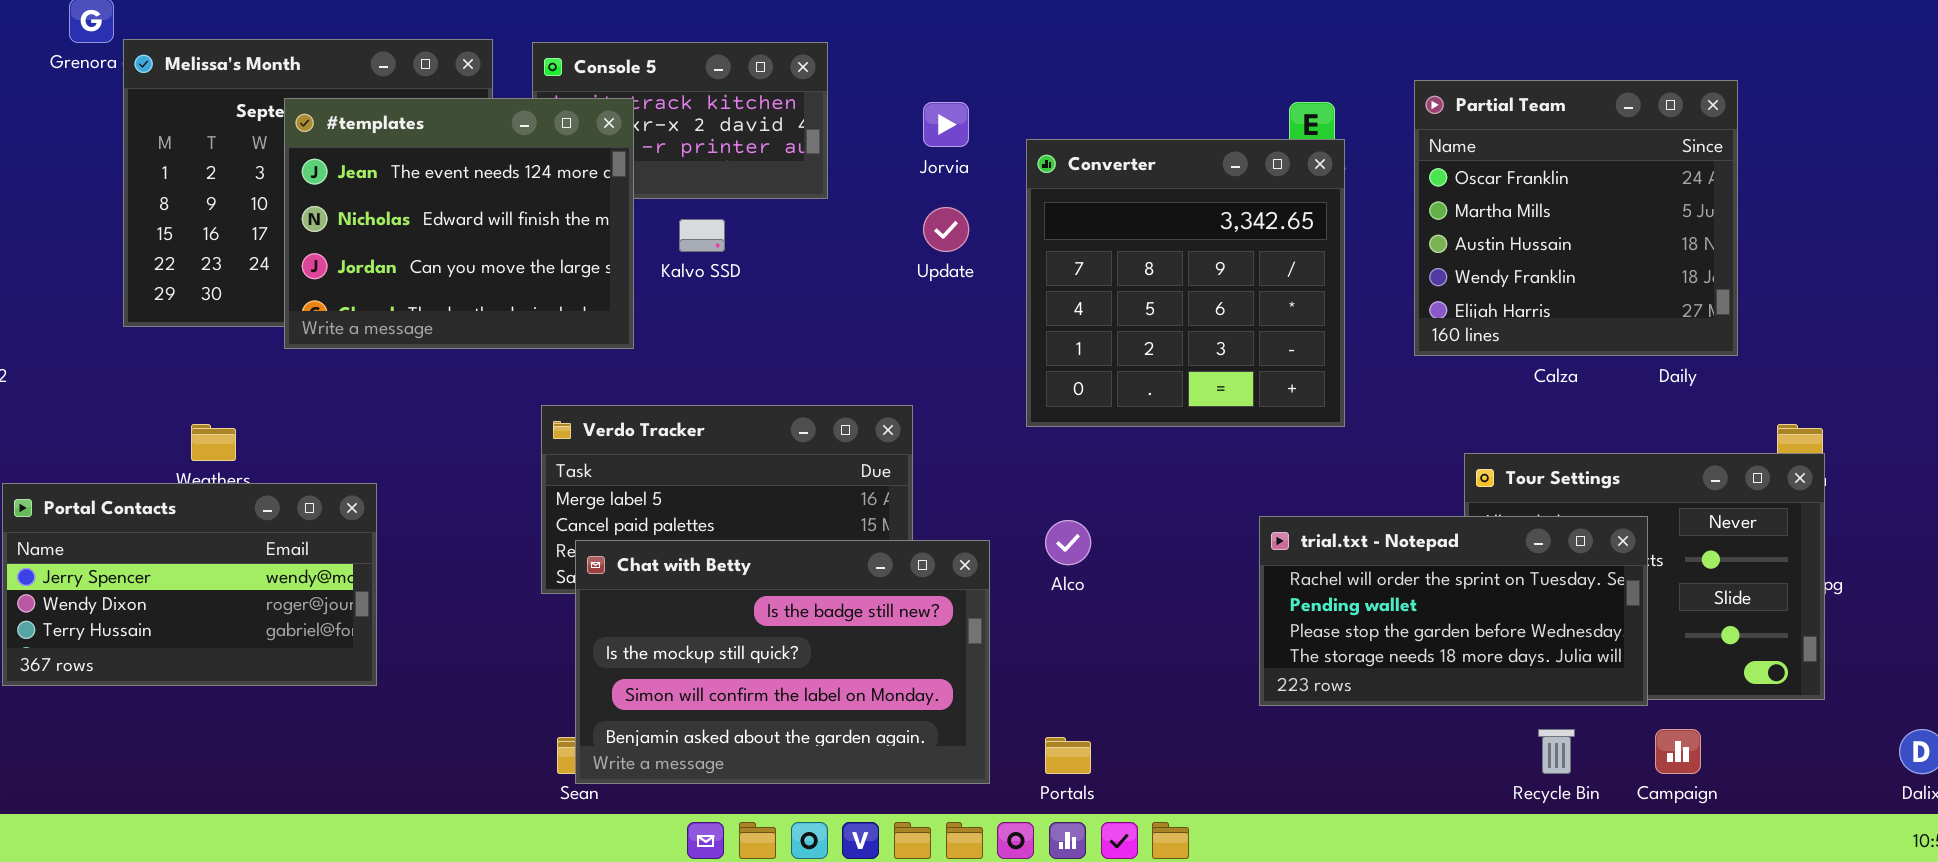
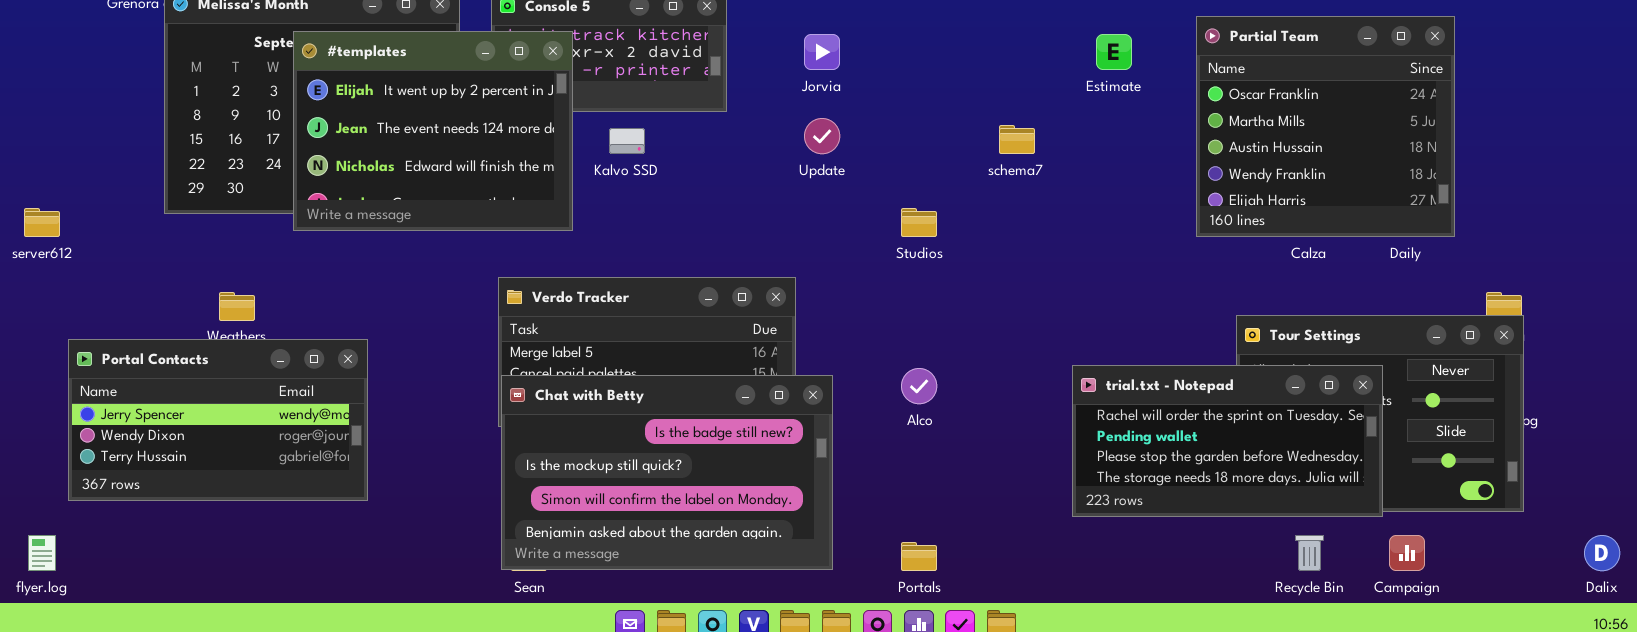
#templates: [284,98,634,349] -> [293,31,573,231], scrolled up 1 row
Converter: [1026,139,1345,427] -> none, closed
Chat with Betty: [575,540,990,784] -> [501,375,833,570], moved

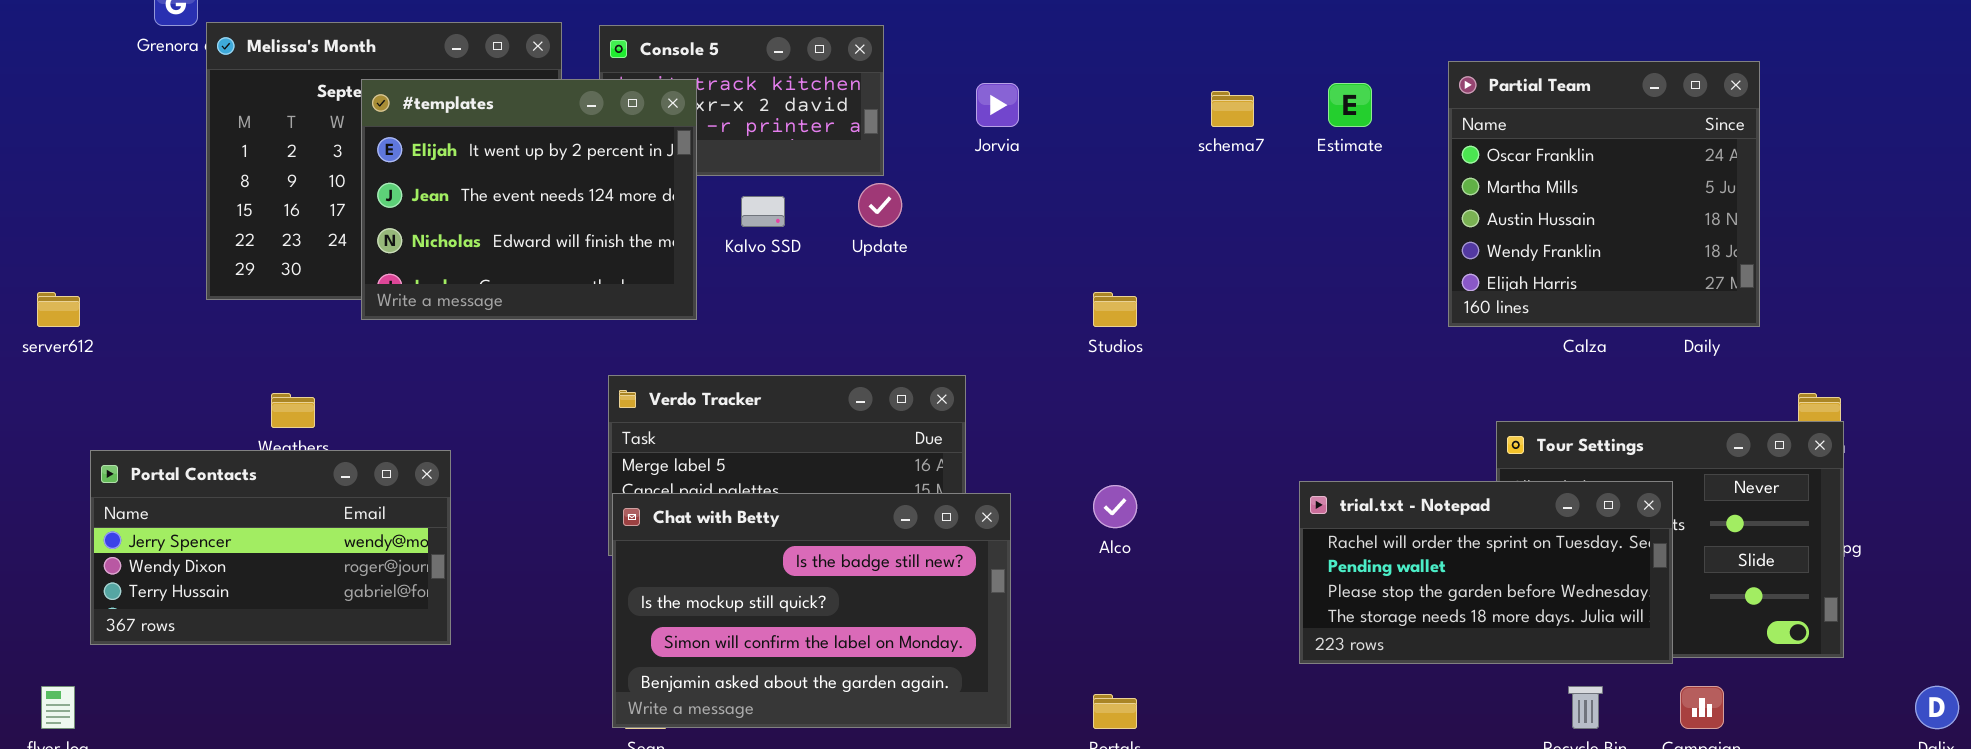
Update: [804,118,840,154] -> [858,183,902,227], moved
schema7: [999,125,1035,154] -> [1211,91,1254,127], moved

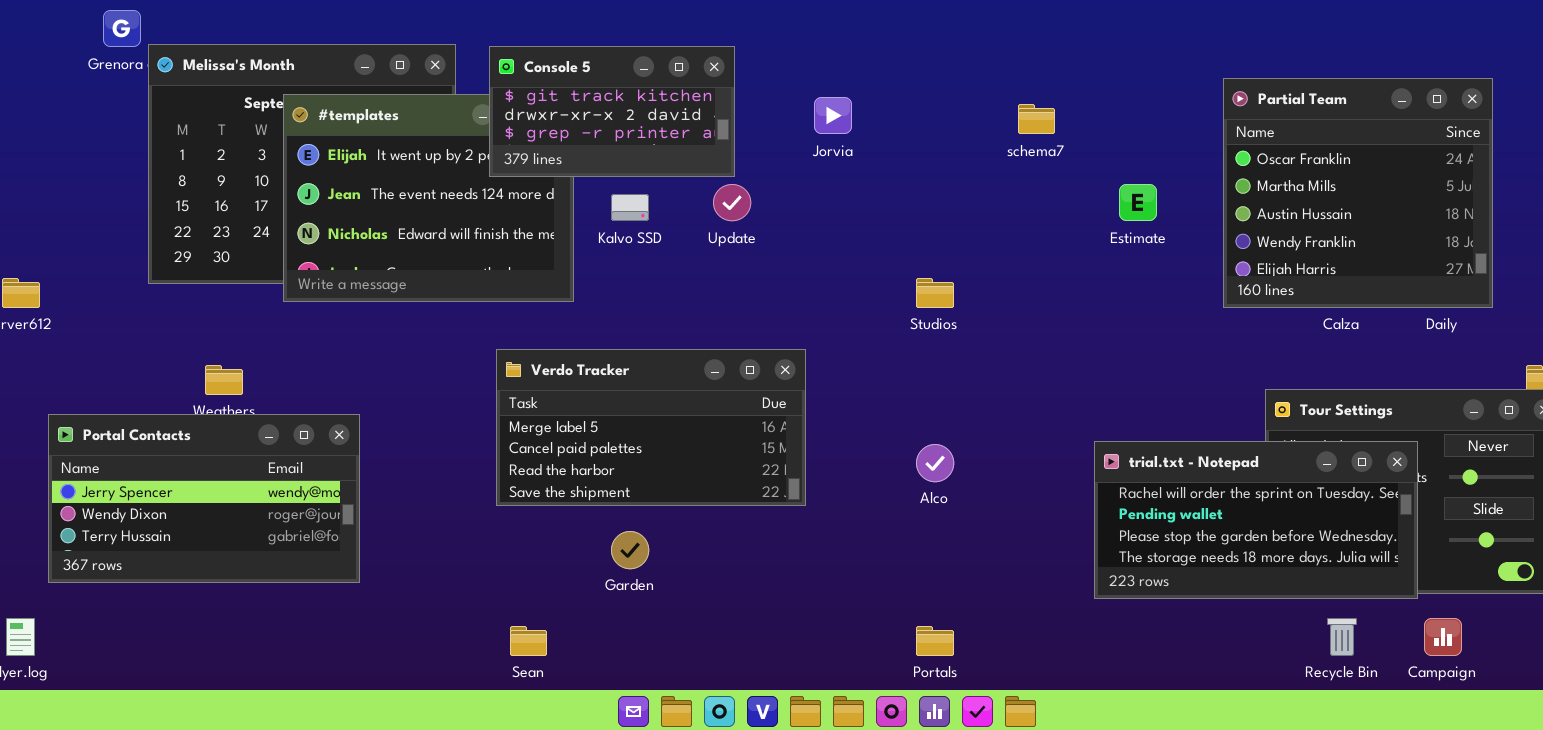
Console 5: [599,25,884,176] -> [489,46,735,177], raised
Estimate: [1328,83,1372,127] -> [1119,184,1157,221], moved
Chat with Betty: [612,493,1011,728] -> none, closed

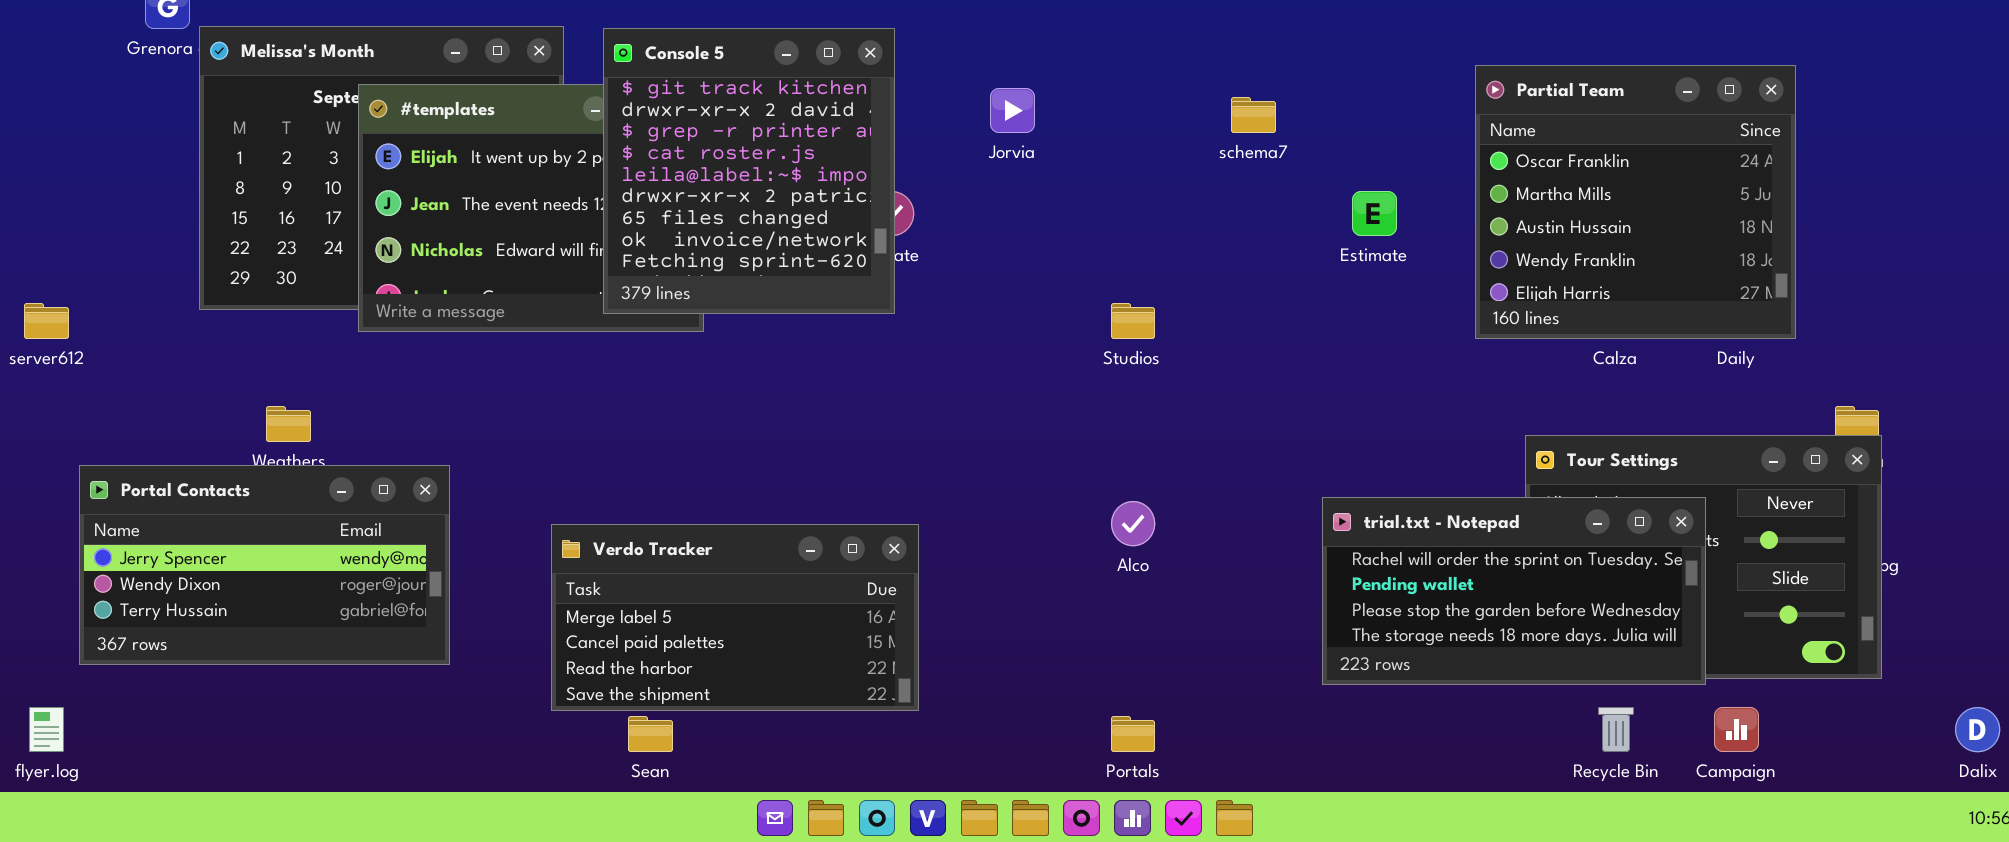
Console 5: [489,46,735,177] -> [603,28,895,314], resized
Verdo Tracker: [496,349,806,506] -> [551,524,919,711], moved

